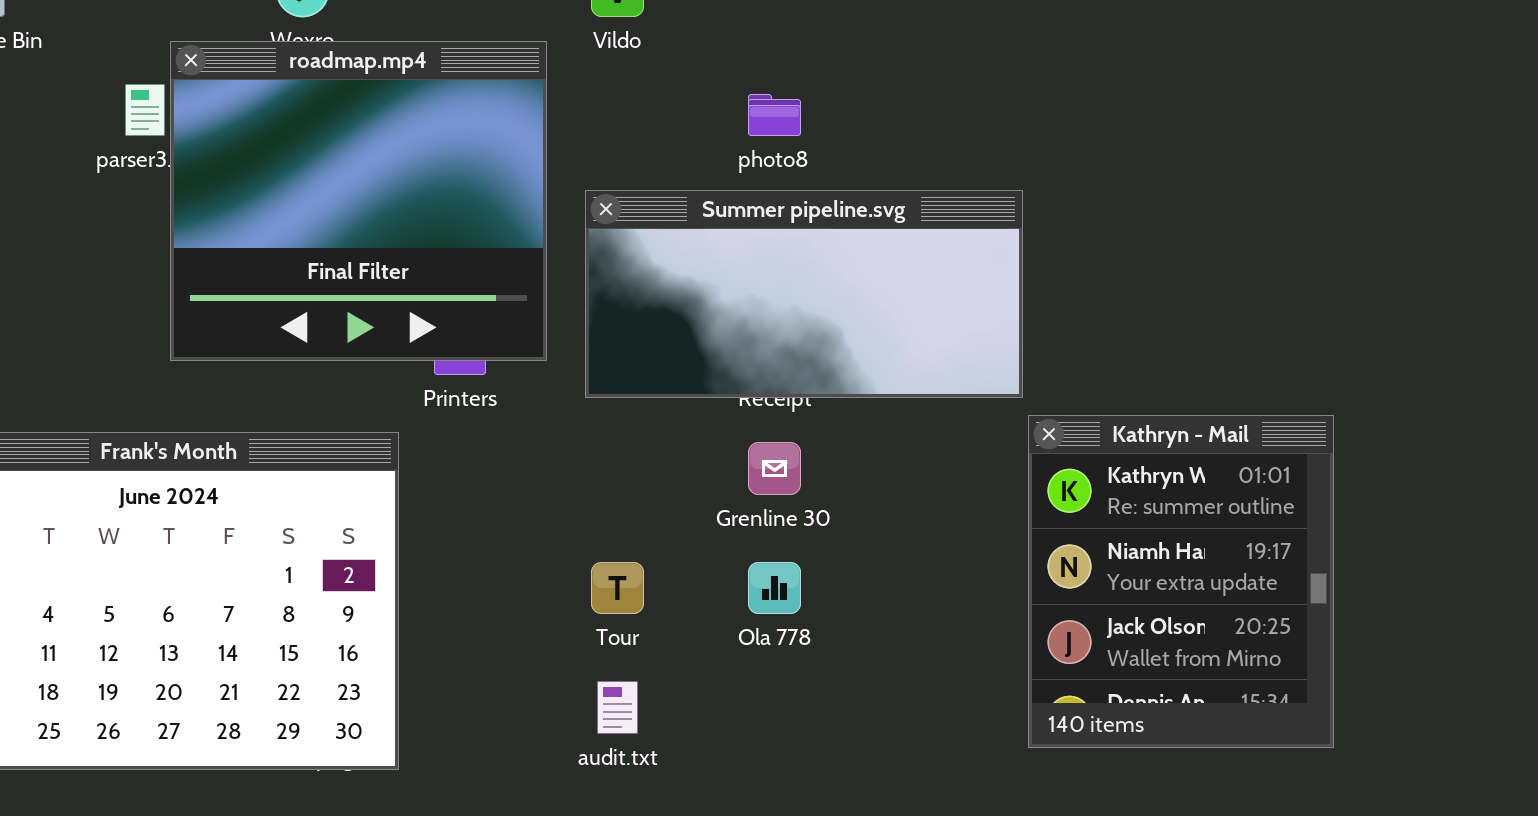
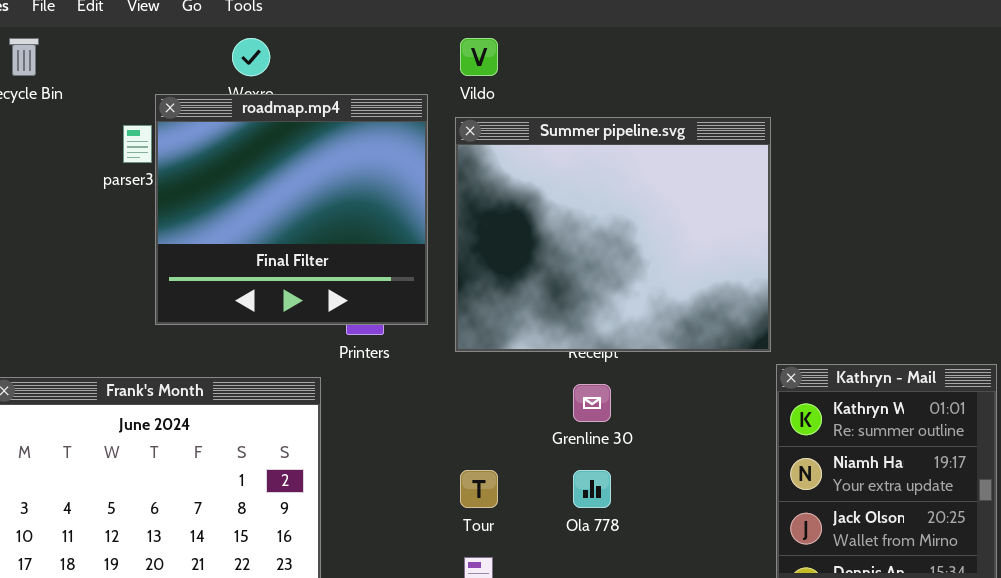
Summer pipeline.svg: [585,190,1023,398] -> [455,117,771,352], resized

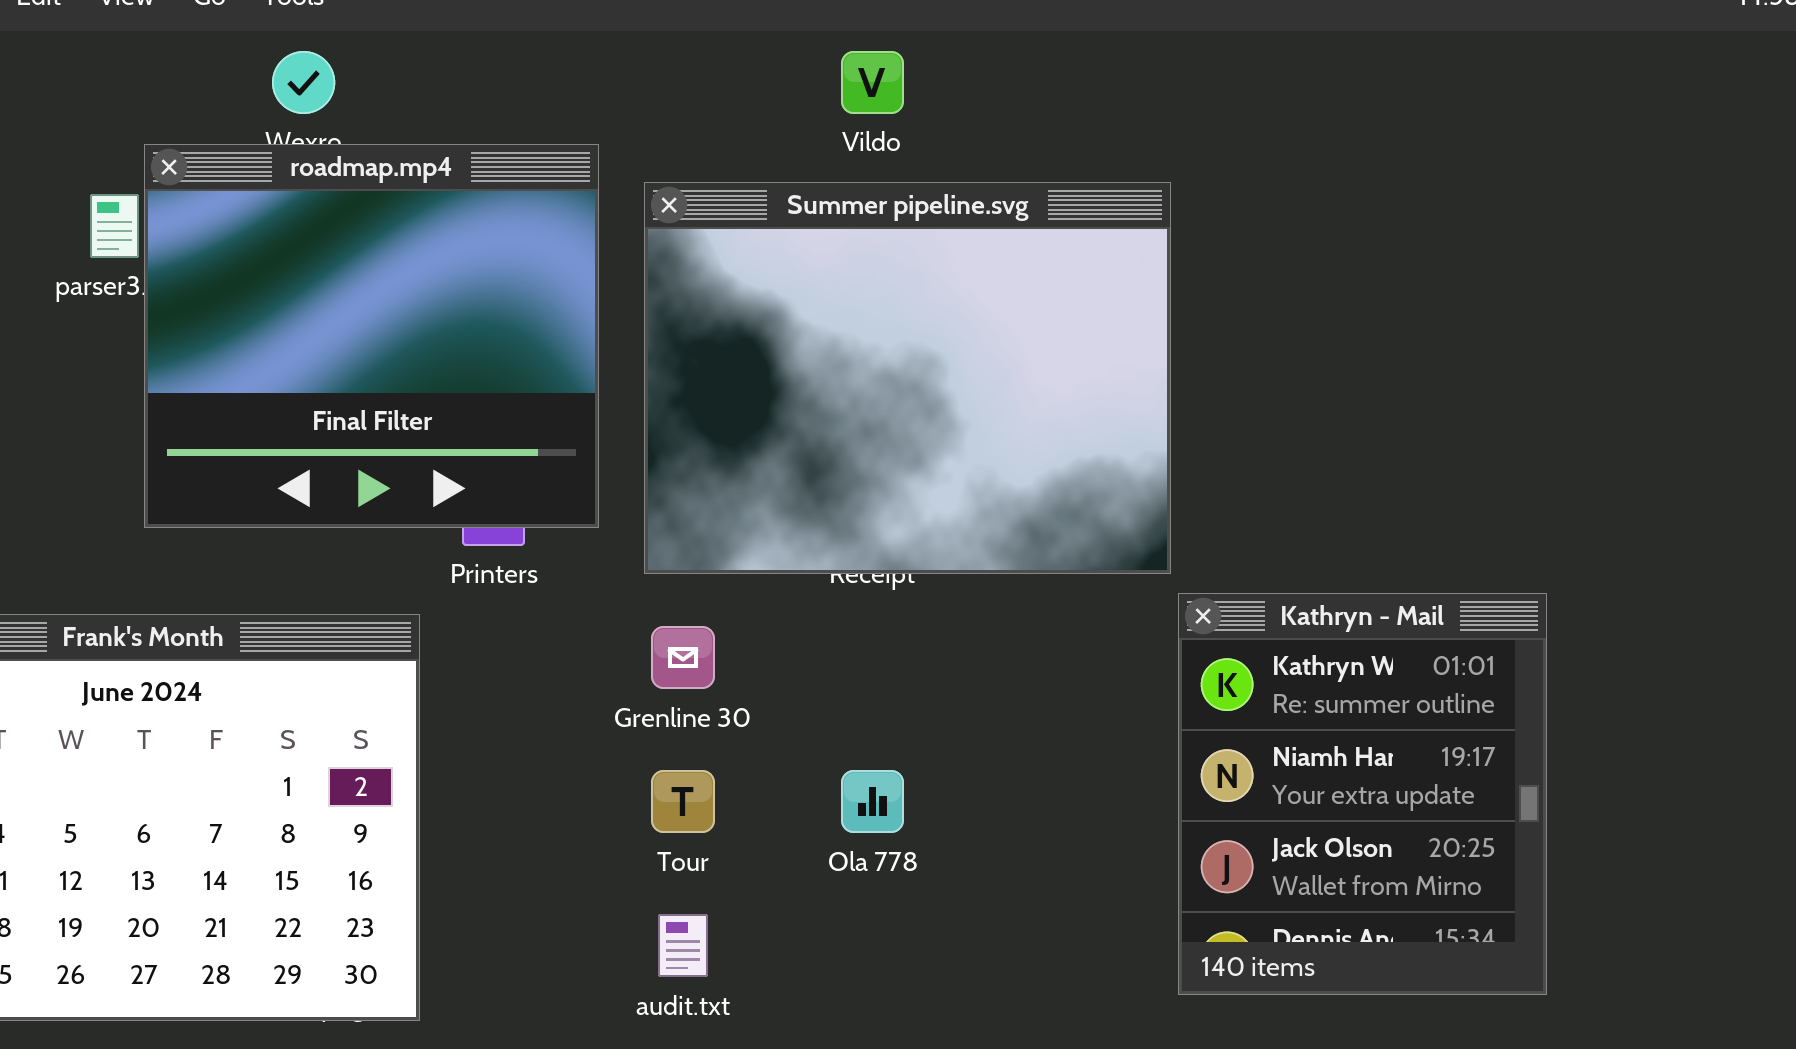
Vildo: [460,38,498,76] -> [841,51,904,114], moved
Grenline 30: [573,384,611,422] -> [651,626,715,689], moved

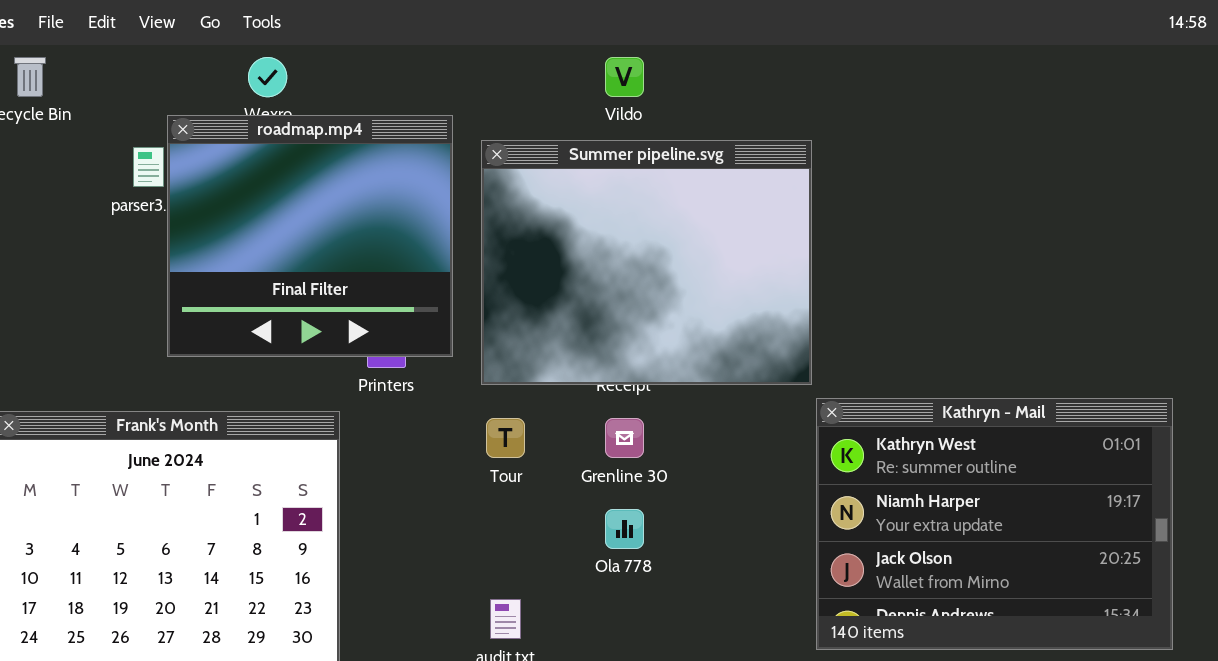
Kathryn - Mail: [1178,593,1547,995] -> [816,398,1173,650], resized
Grenline 30: [651,626,715,689] -> [605,418,644,458], moved
Tour: [651,770,715,833] -> [486,418,525,458], moved

